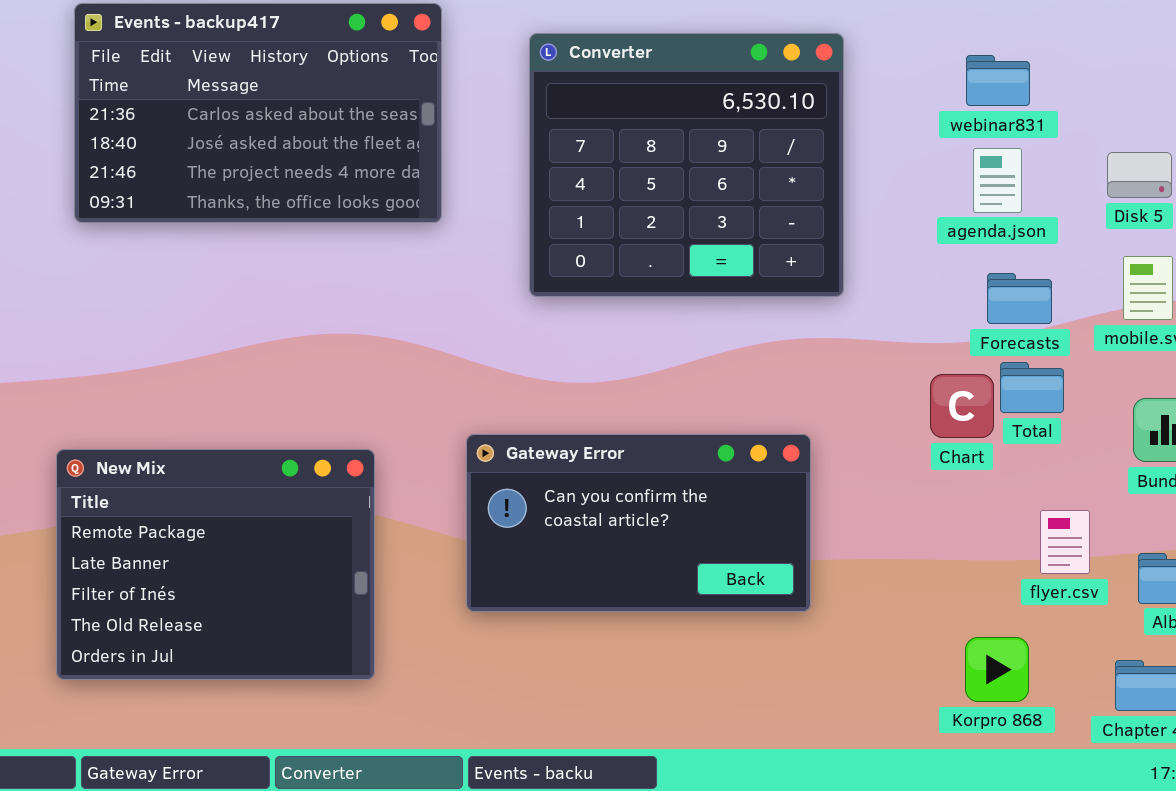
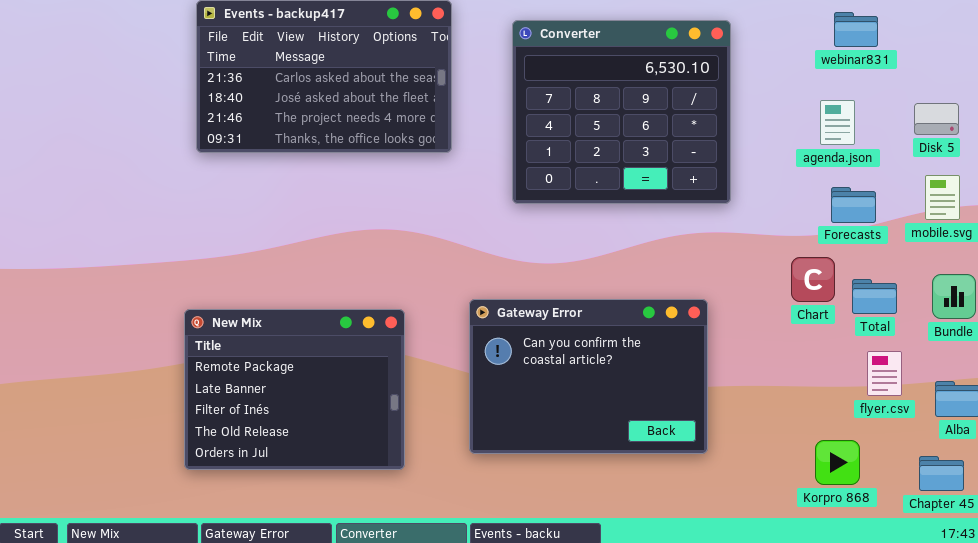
webinar831: [966,55,1030,106] -> [834,12,878,47], moved
Total: [1000,362,1064,413] -> [852,279,897,314], moved
Gateway Error: [466,434,811,612] -> [469,299,708,454], resized

